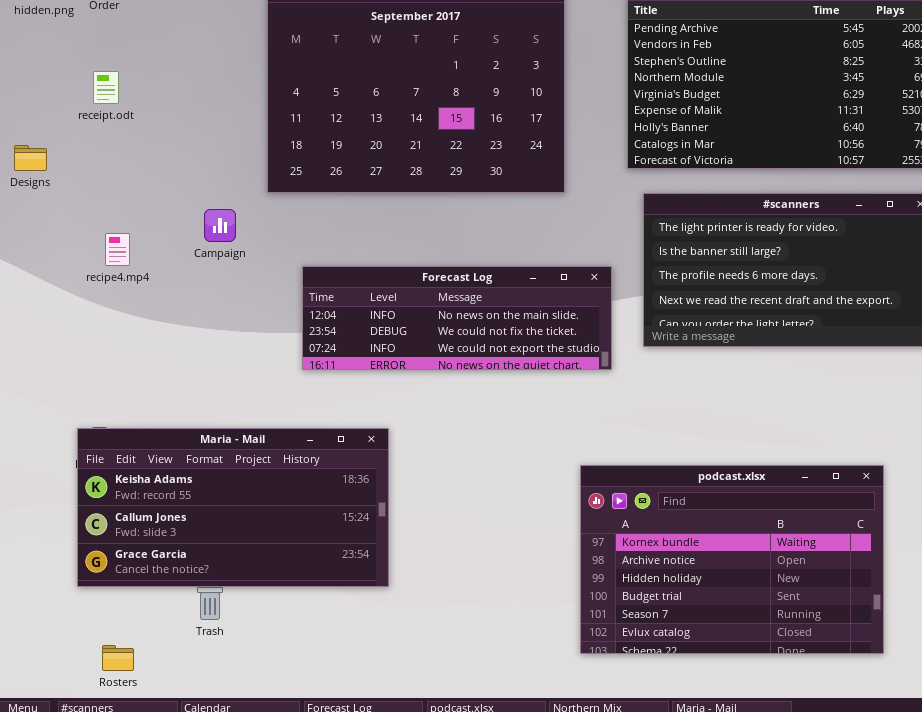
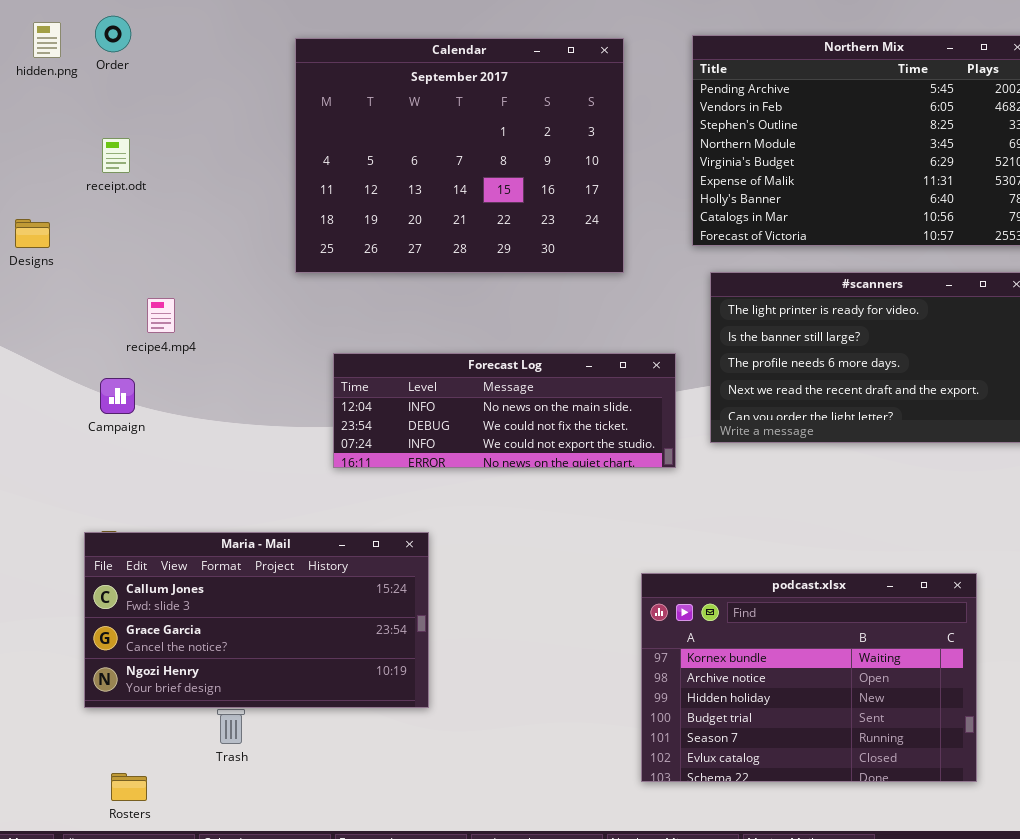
Campaign: [204,209,236,242] -> [100,378,135,414], moved
recipe4.mp4: [105,233,130,266] -> [147,298,175,333], moved
Maria - Mail: [77,428,389,587] -> [84,532,429,708], scrolled down 1 row

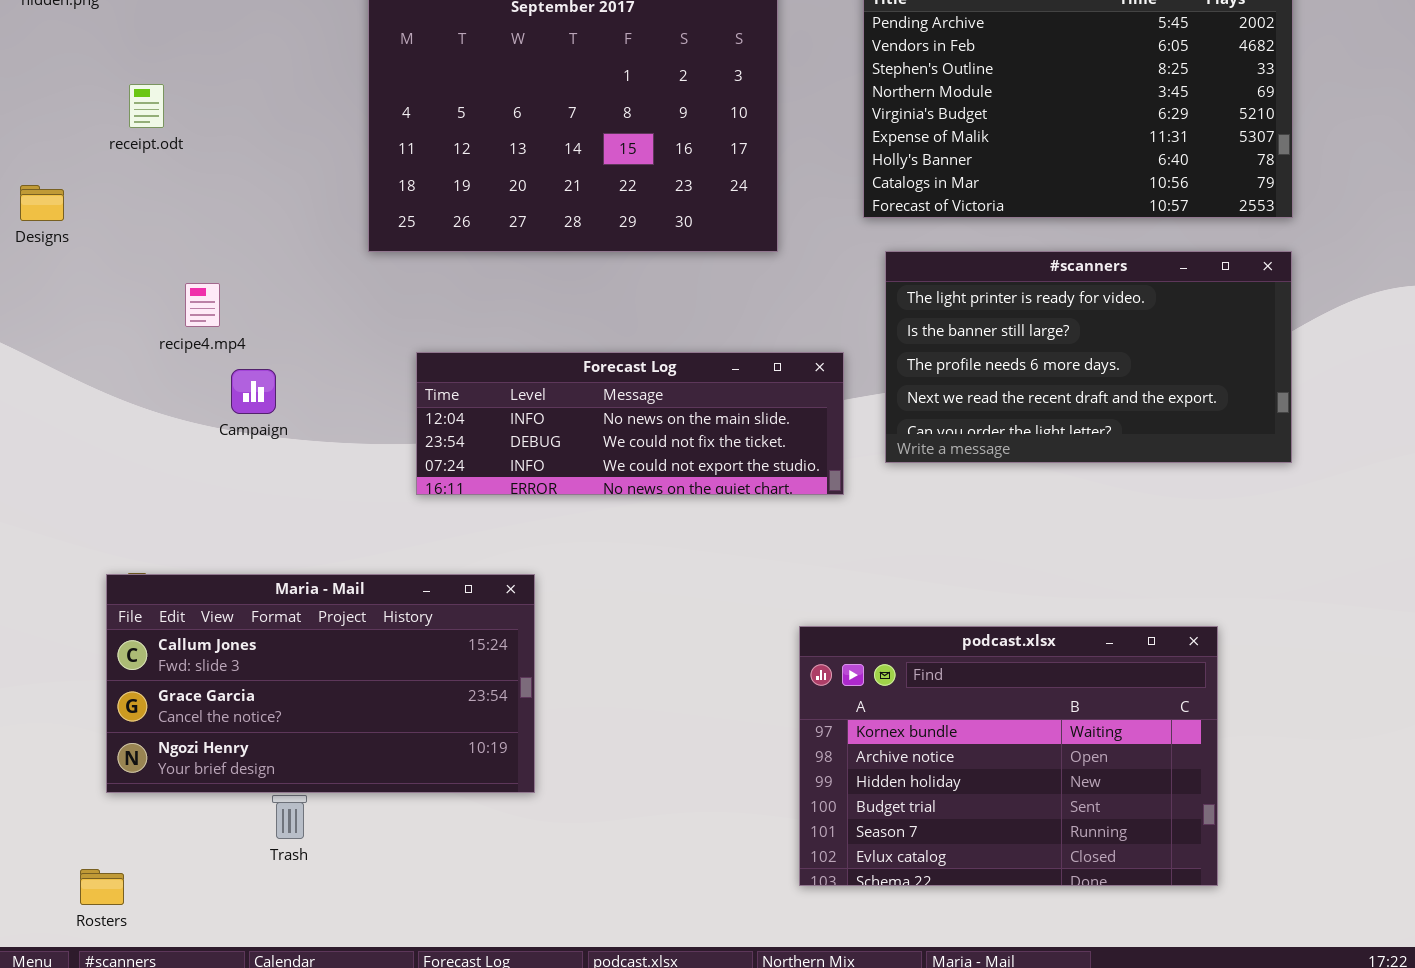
Campaign: [100,378,135,414] -> [231,369,276,414], moved
Rosters: [111,773,147,801] -> [80,869,124,905], moved

